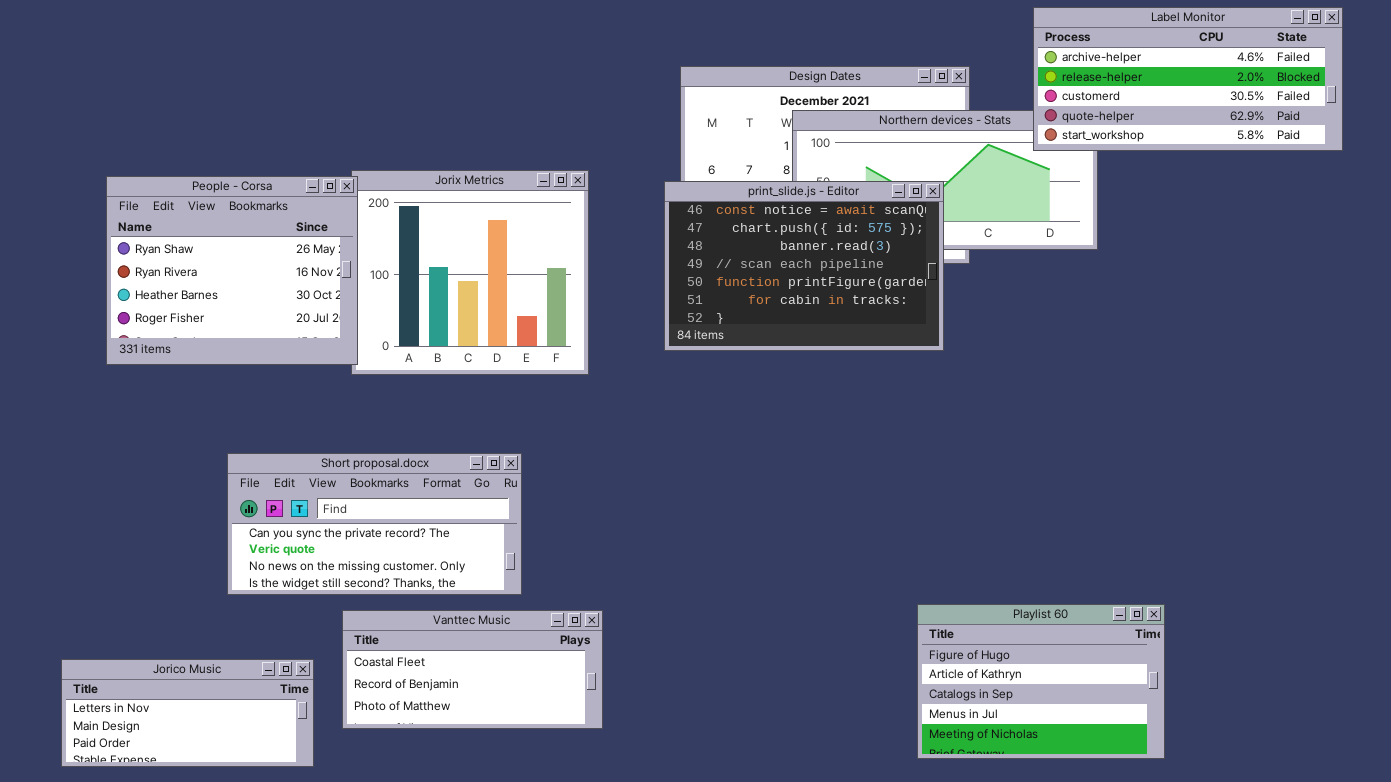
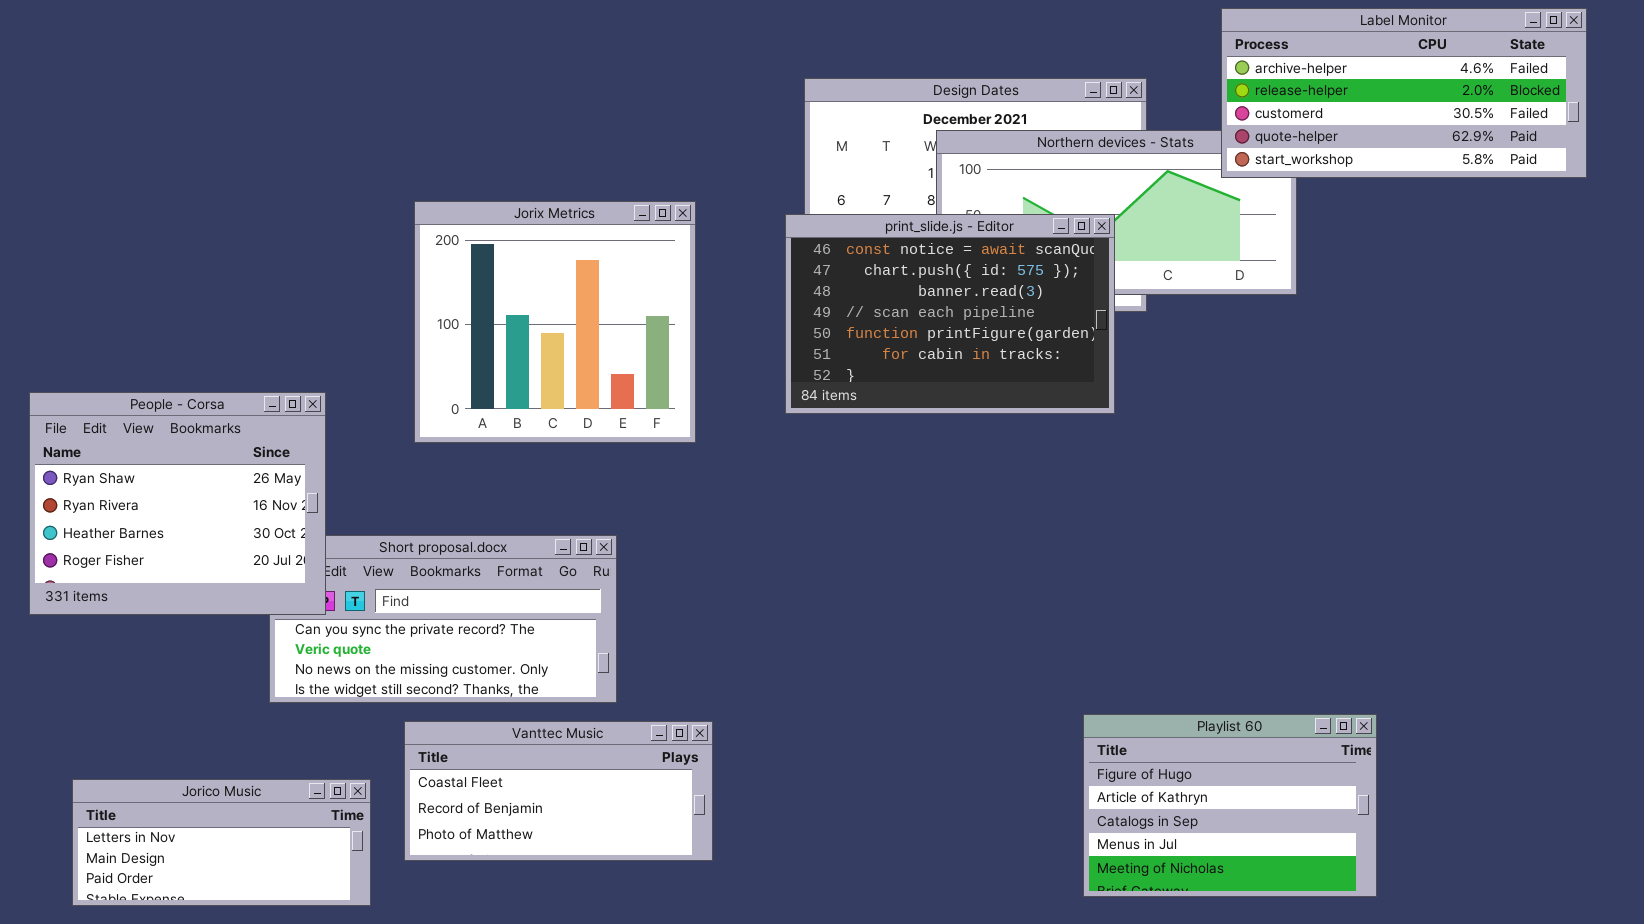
People - Corsa: [106,176,358,365] -> [29,392,326,615], moved

